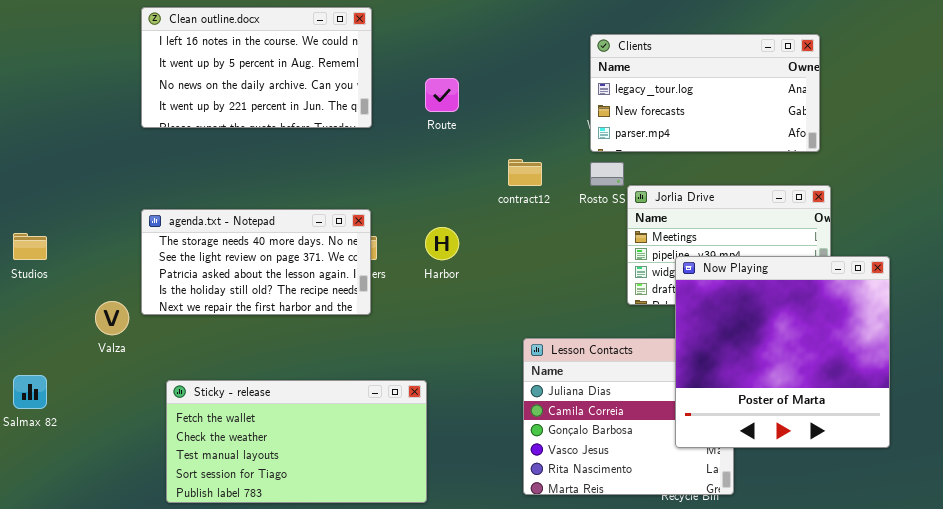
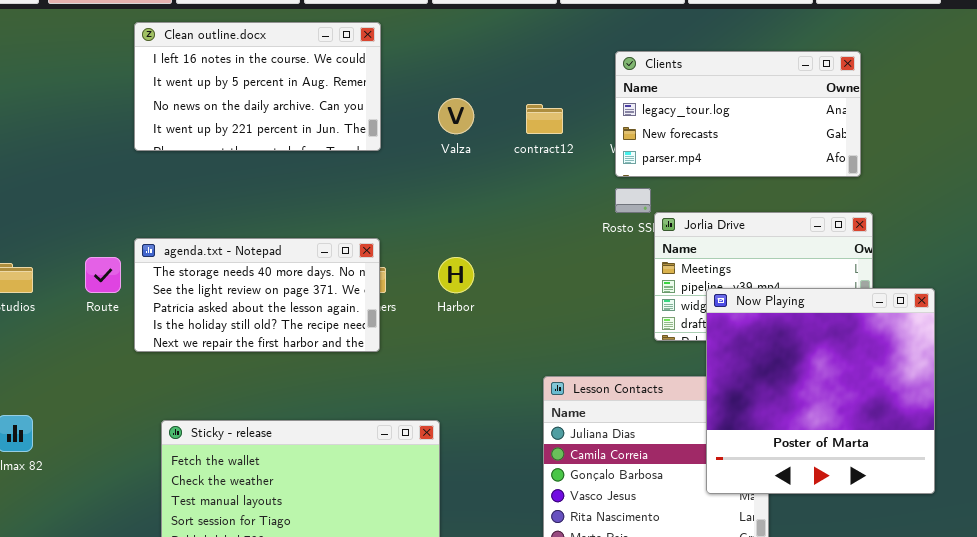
Route: [425,78,459,112] -> [85,257,121,293], moved
contract12: [508,159,542,186] -> [526,104,563,134], moved
Valza: [95,301,129,335] -> [438,98,474,134], moved

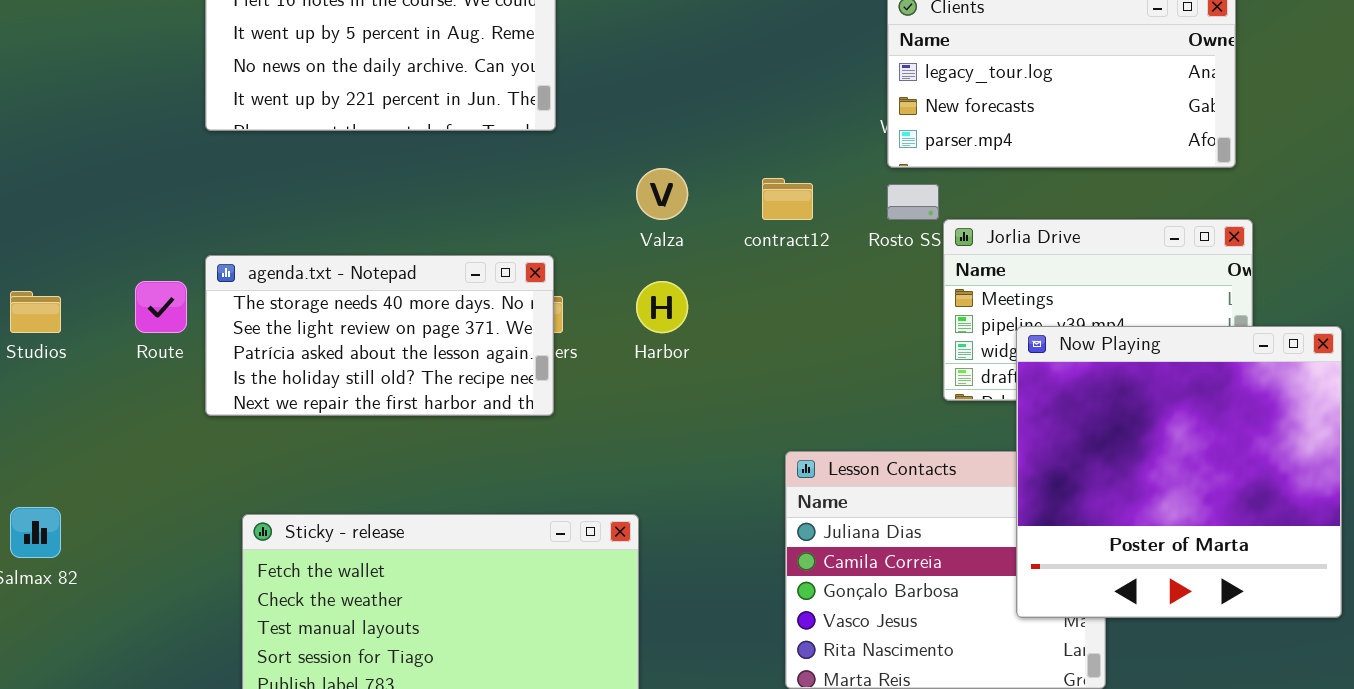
Valza: [438,98,474,134] -> [636,168,688,220], moved
contract12: [526,104,563,134] -> [762,178,813,220], moved

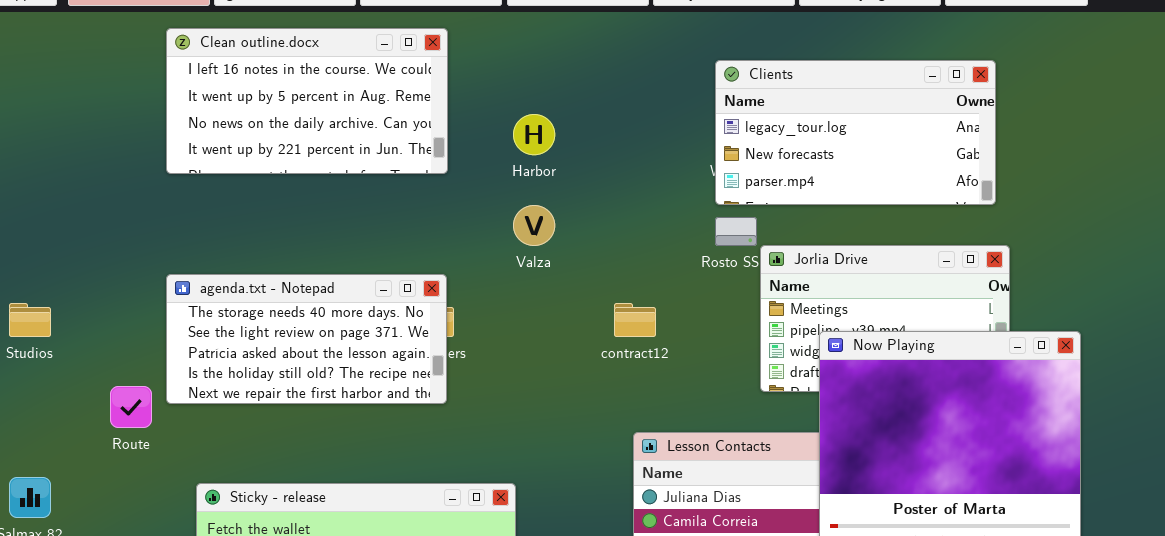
contract12: [762,178,813,220] -> [614,303,656,337], moved
Route: [135,281,187,333] -> [110,386,152,428], moved
Harbor: [636,281,688,333] -> [513,114,555,155], moved

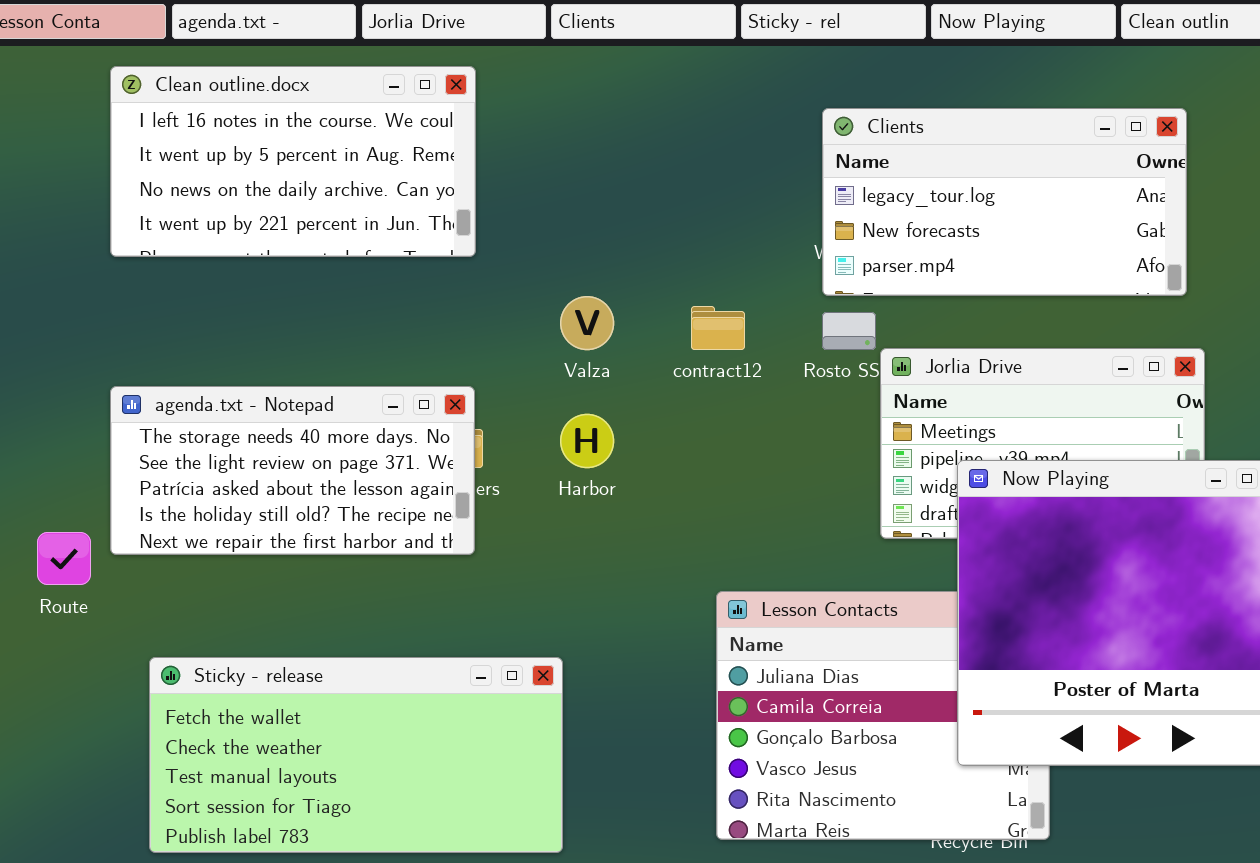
Harbor: [513,114,555,155] -> [560,414,614,468], moved
contract12: [614,303,656,337] -> [691,306,745,350], moved

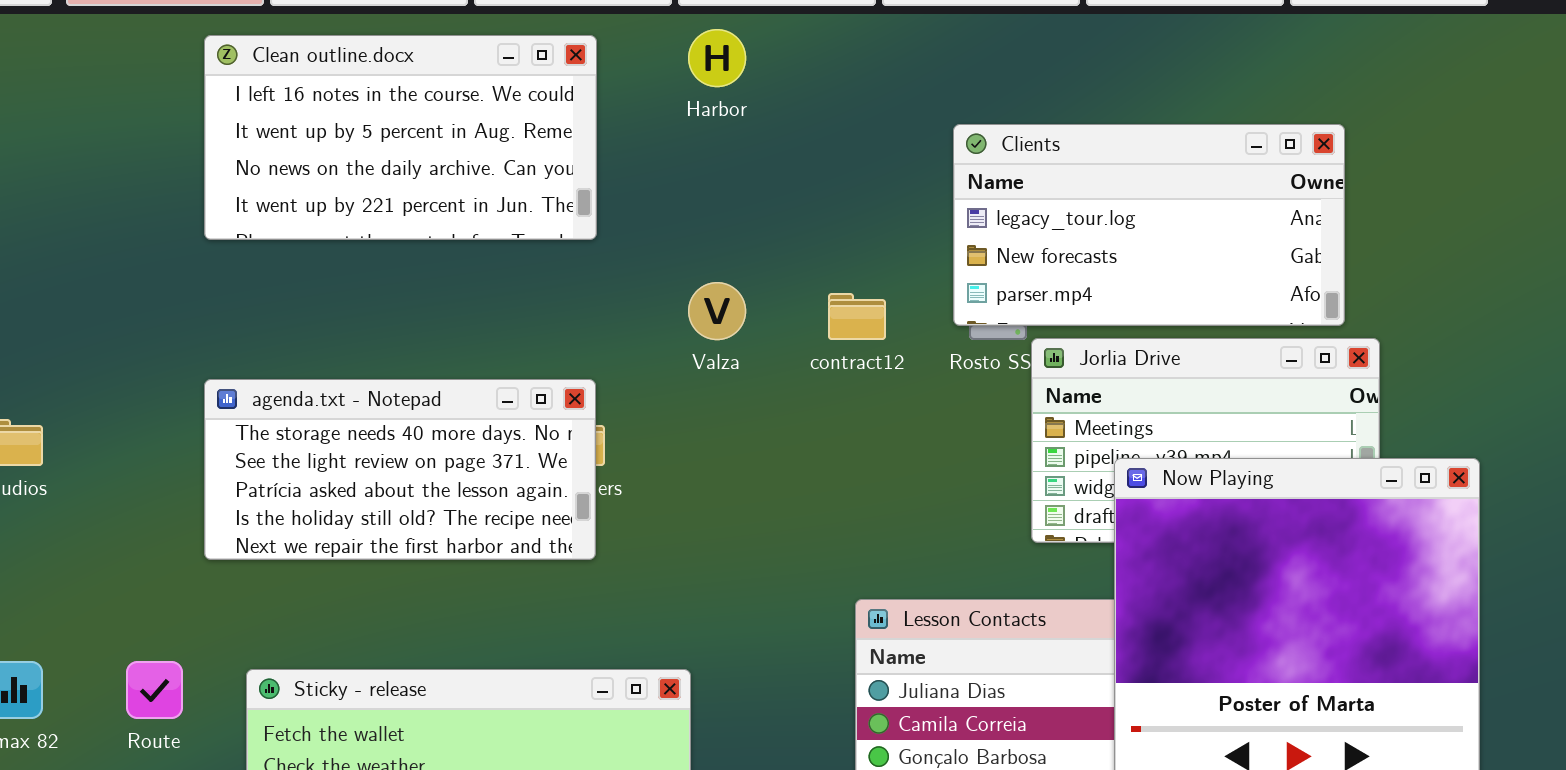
Clients: [822,108,1187,296] -> [953,124,1345,326], moved
Harbor: [560,414,614,468] -> [688,29,746,87], moved
Route: [37,532,91,585] -> [126,661,183,719], moved

